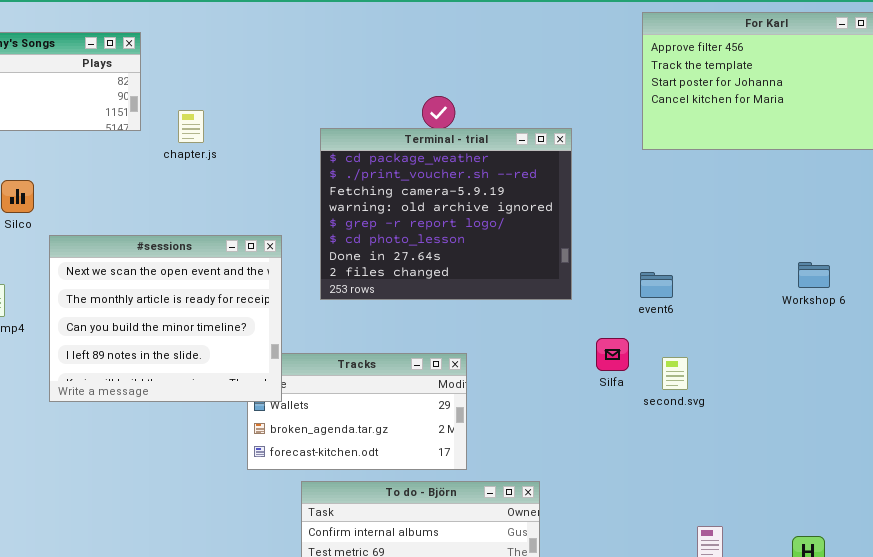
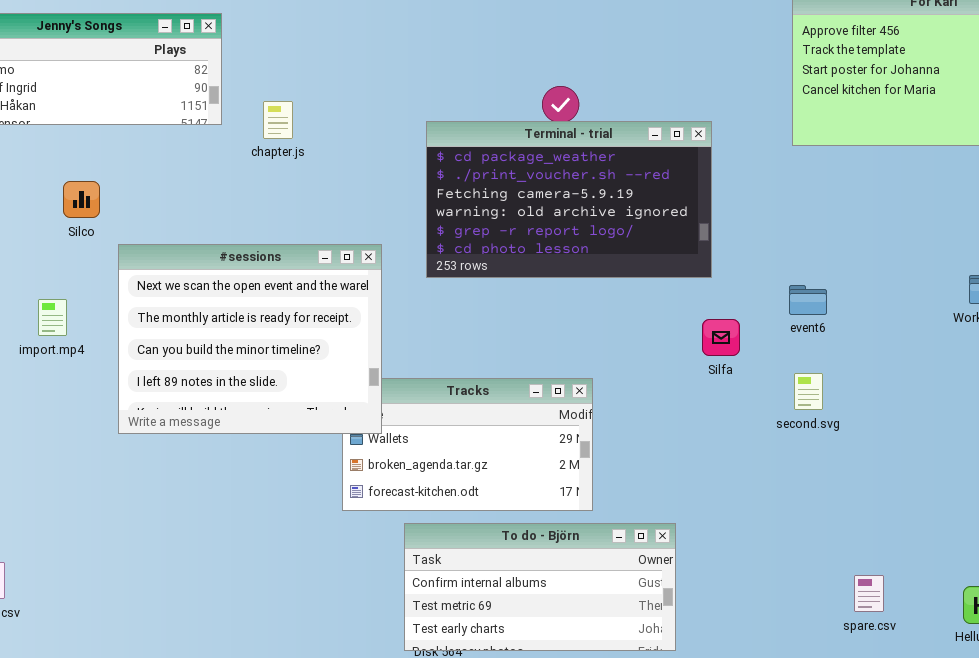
Terminal - trial: [320,128,572,300] -> [426,121,712,278], resized
Silfa: [596,338,629,371] -> [702,319,740,356], moved
second.svg: [662,357,688,390] -> [794,373,823,410], moved

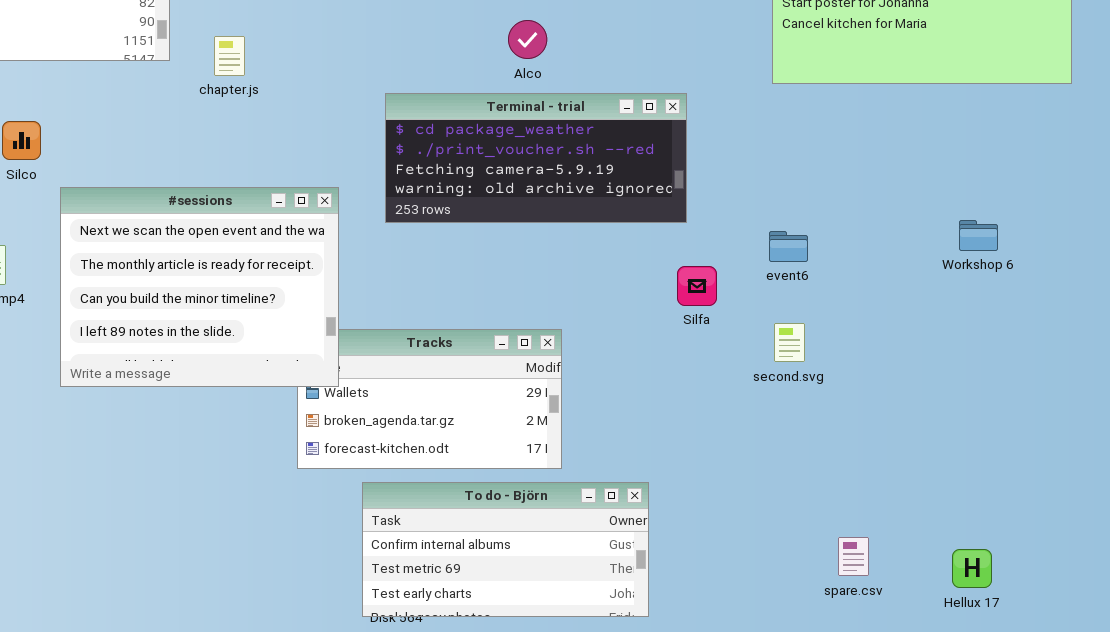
Terminal - trial: [426,121,712,278] -> [385,93,687,223], resized

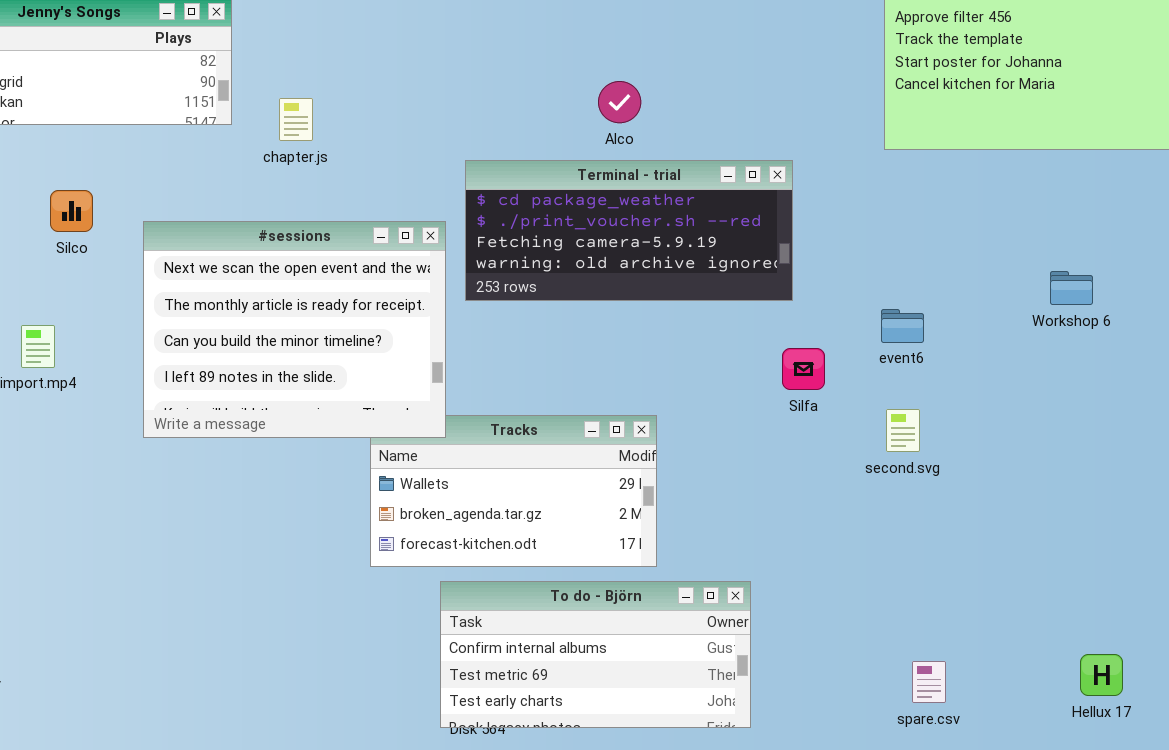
#sessions: [60,187,339,387] -> [143,221,446,438], moved
Workshop 6: [959,220,998,251] -> [1050,271,1093,305], moved
spare.csv: [838,537,869,576] -> [912,661,946,703], moved

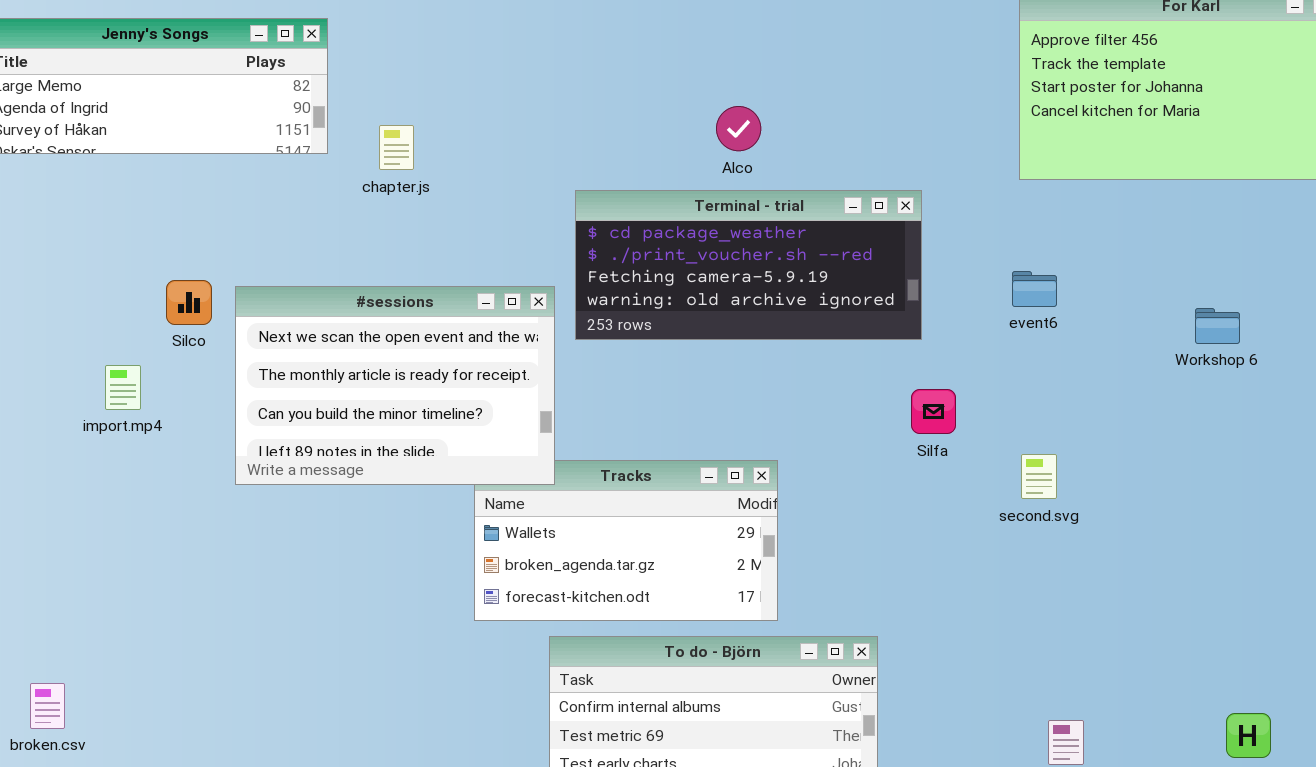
Silco: [50,190,93,232] -> [166,280,212,325], moved
#sessions: [143,221,446,438] -> [235,286,555,485], resized
event6: [881,309,924,343] -> [1012,271,1057,307], moved

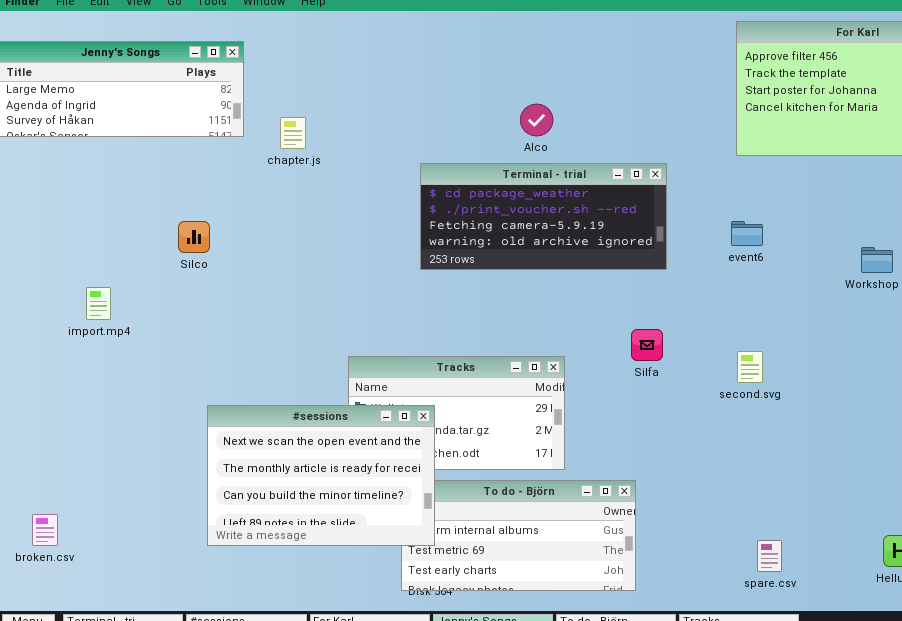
Silco: [166,280,212,325] -> [178,221,210,253], moved
#sessions: [235,286,555,485] -> [207,405,435,546], moved
Silfa: [911,389,956,434] -> [631,329,663,361], moved

